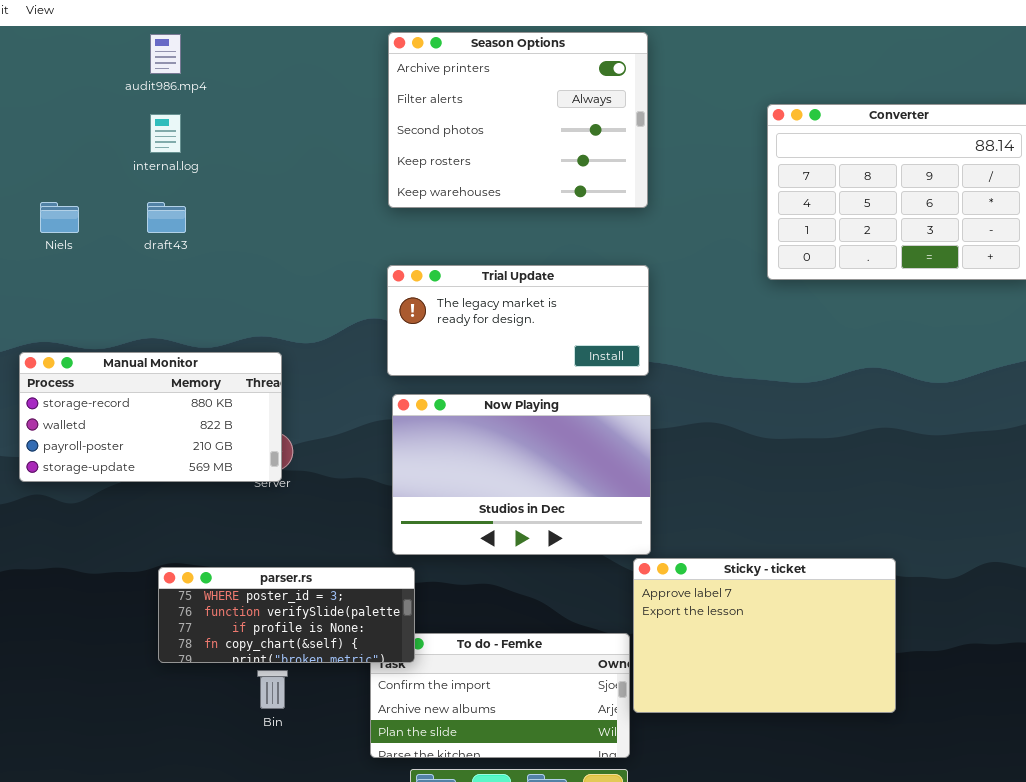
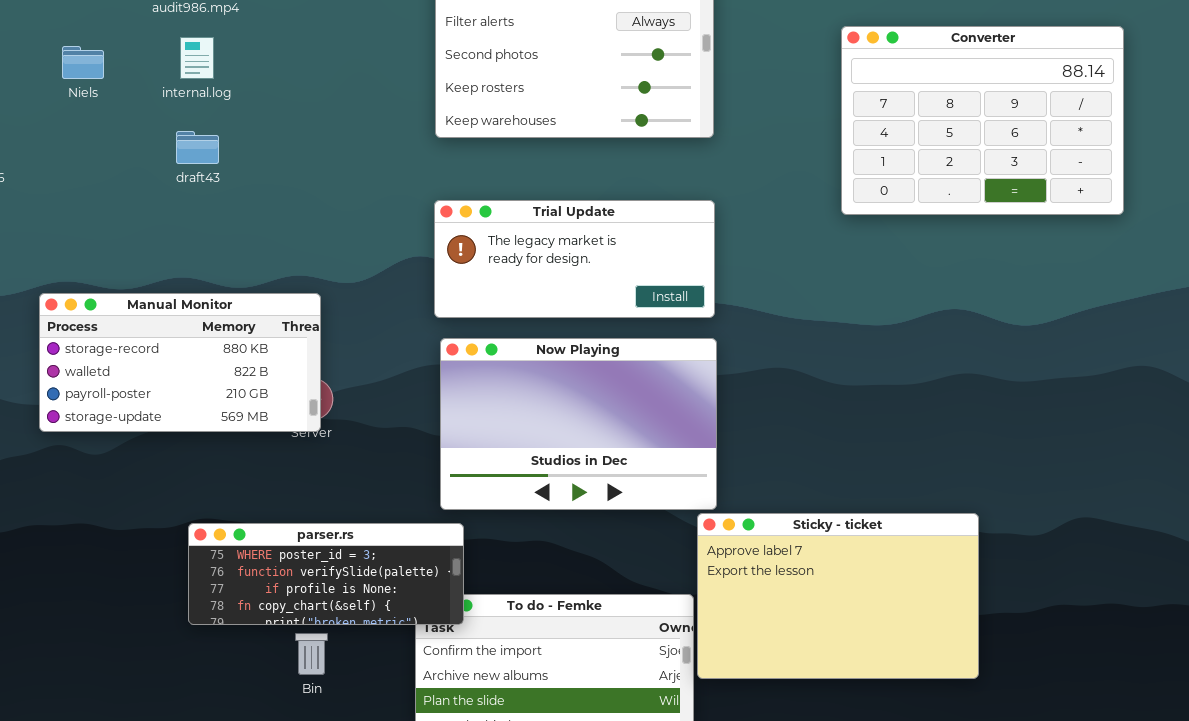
Niels: [40,202,79,233] -> [62,46,104,79], moved

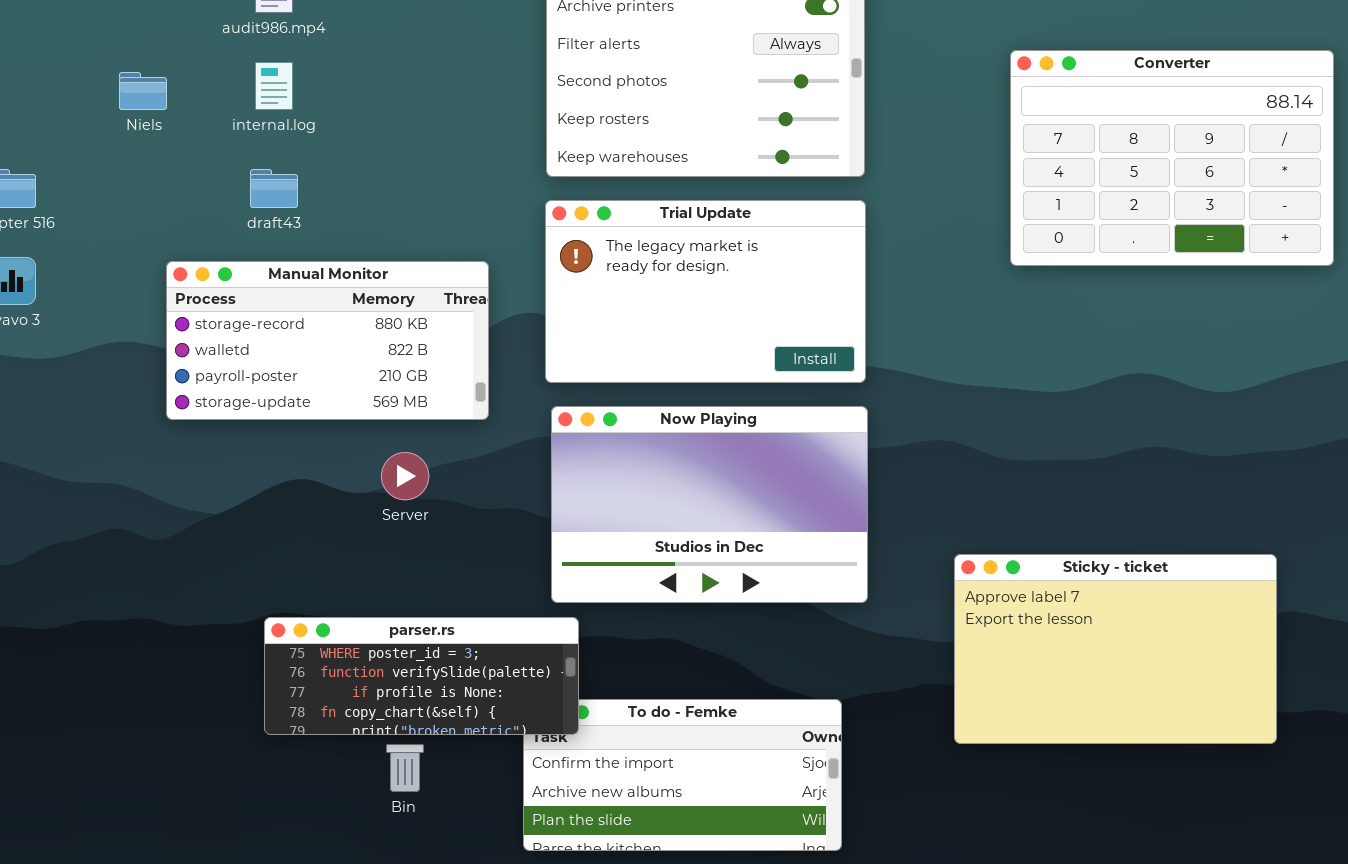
Trial Update: [434,200,715,318] -> [545,200,866,383], resized
Manual Monitor: [39,293,321,432] -> [166,261,489,420], moved
Sticky - ticket: [697,513,979,679] -> [954,554,1277,744], moved

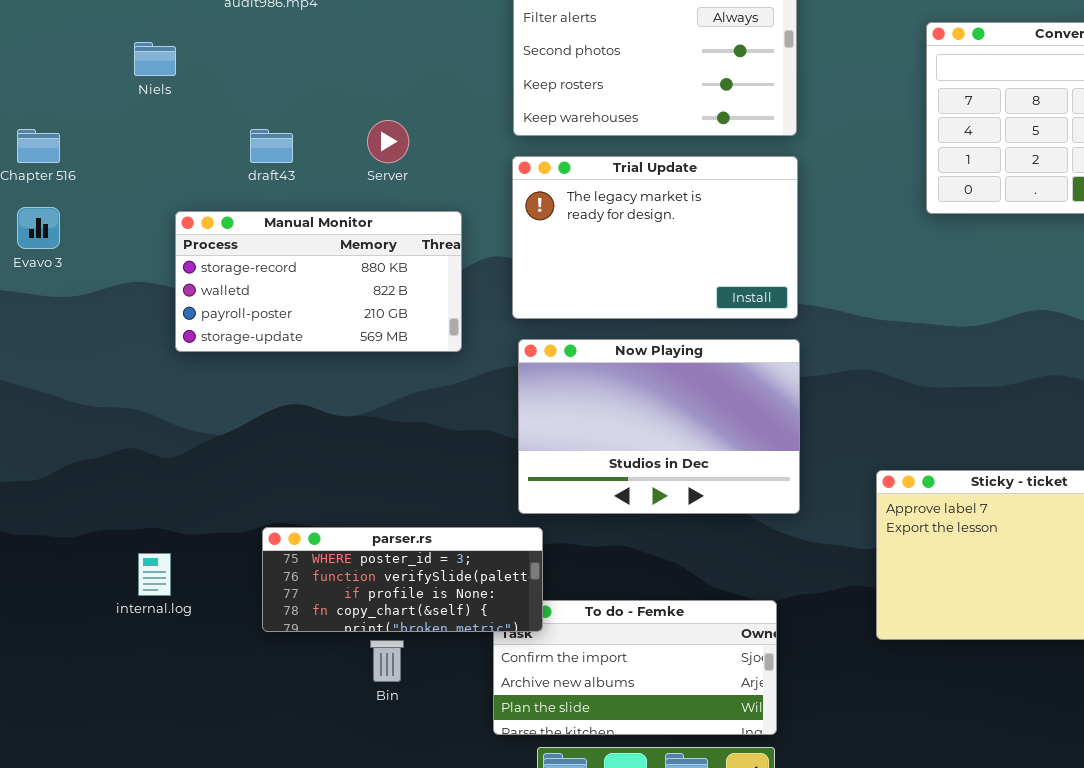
internal.log: [255,62,293,110] -> [138,553,171,596], moved
Server: [381,452,429,500] -> [367,120,409,163], moved

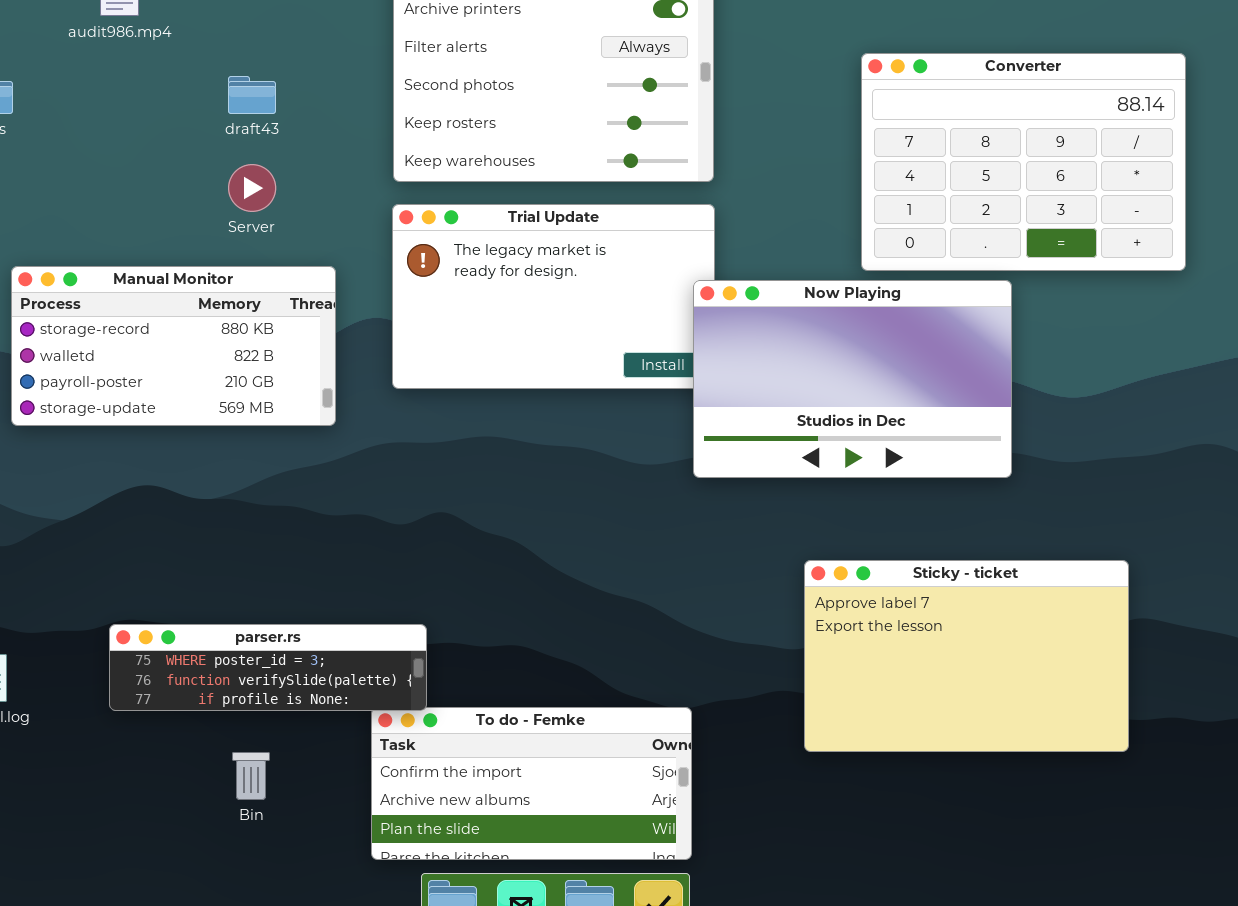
draft43: [250,129,293,163] -> [228,76,276,114], moved
Now Playing: [518,339,800,514] -> [693,280,1012,478], moved
parser.rs: [262,527,543,632] -> [109,624,427,711], resized

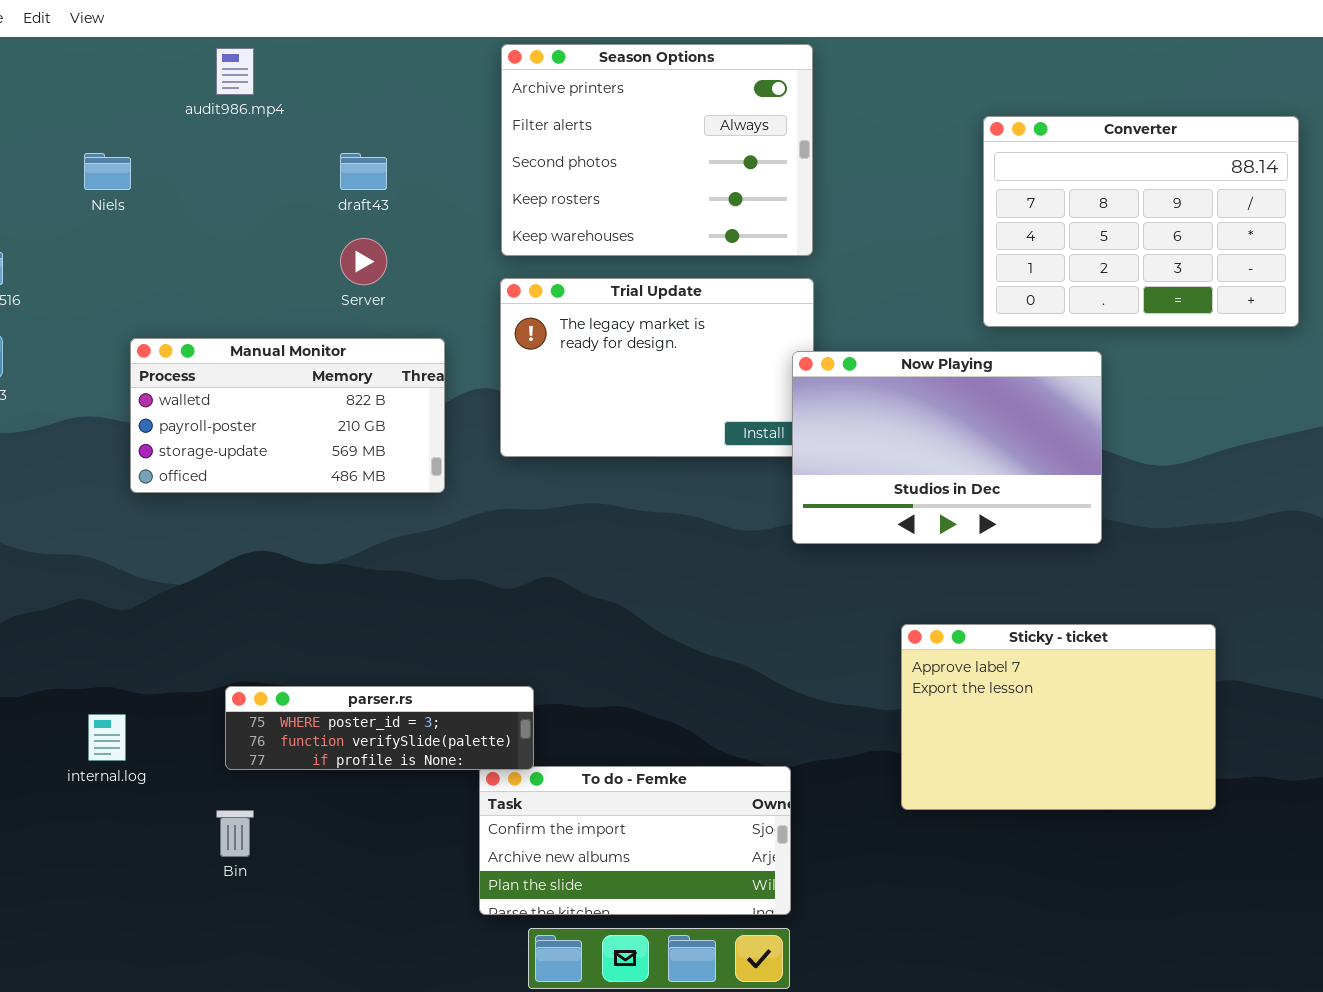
Converter: [861,53,1186,271] -> [983,116,1299,327], moved
Manual Monitor: [11,266,336,426] -> [130,338,445,493], scrolled down 1 row
Bin: [232,752,270,800] -> [216,810,254,857], moved

